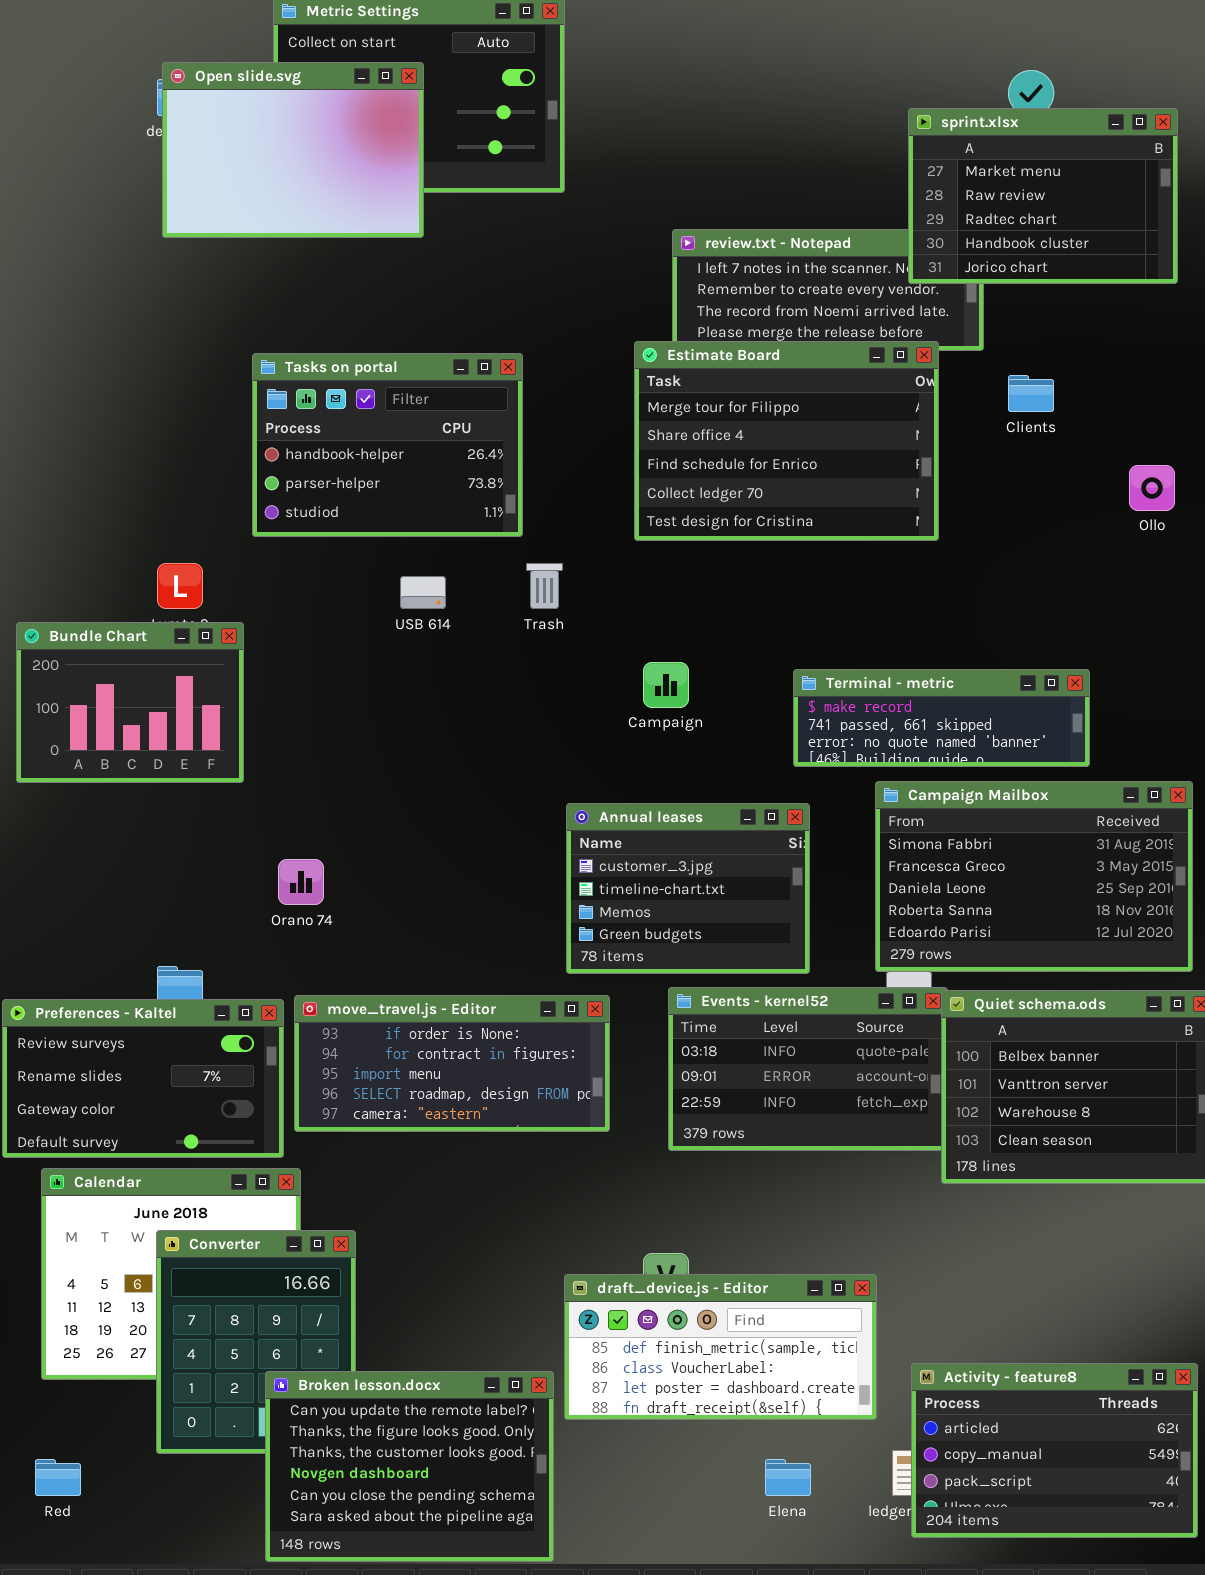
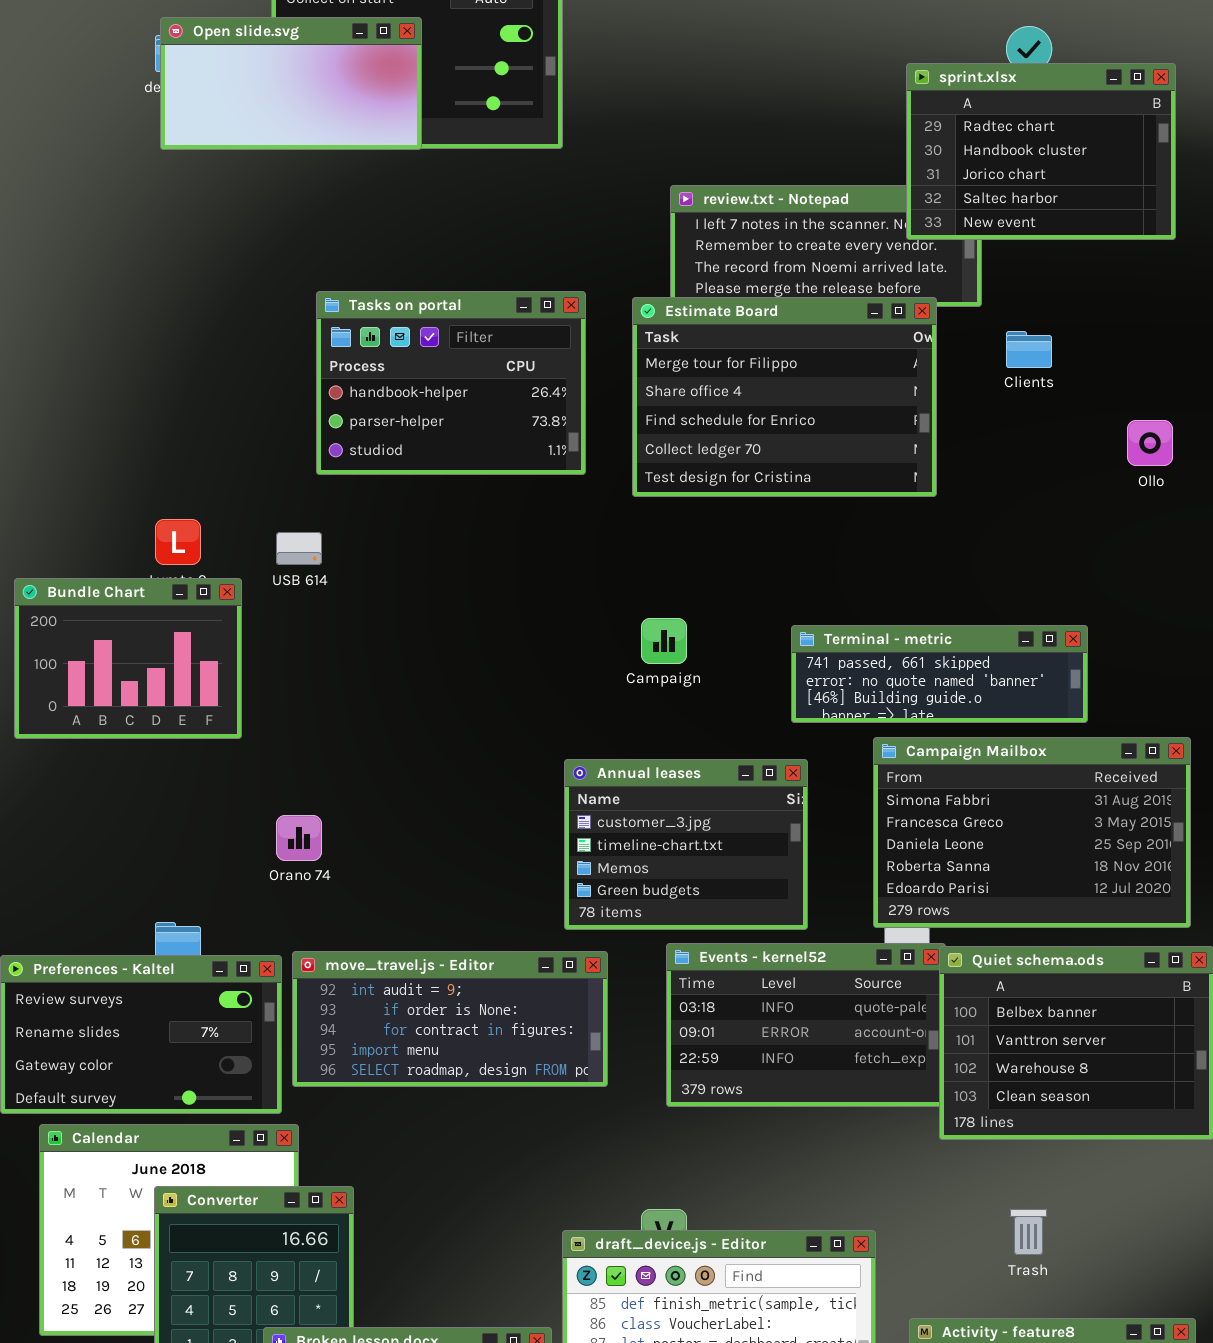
Open slide.svg: [162,62,424,238] -> [160,17,422,150], resized
sprint.xlsx: [908,108,1178,284] -> [906,63,1176,240], scrolled down 2 rows
Tasks on portal: [252,353,523,537] -> [316,291,586,475], moved
Trash: [526,563,563,609] -> [1010,1209,1047,1255], moved
USB 614: [400,576,446,609] -> [276,532,322,565], moved
Terminal - metric: [793,669,1090,767] -> [791,625,1088,723], scrolled down 1 row
move_travel.js - Editor: [294,995,610,1132] -> [292,951,608,1087], scrolled up 1 row

